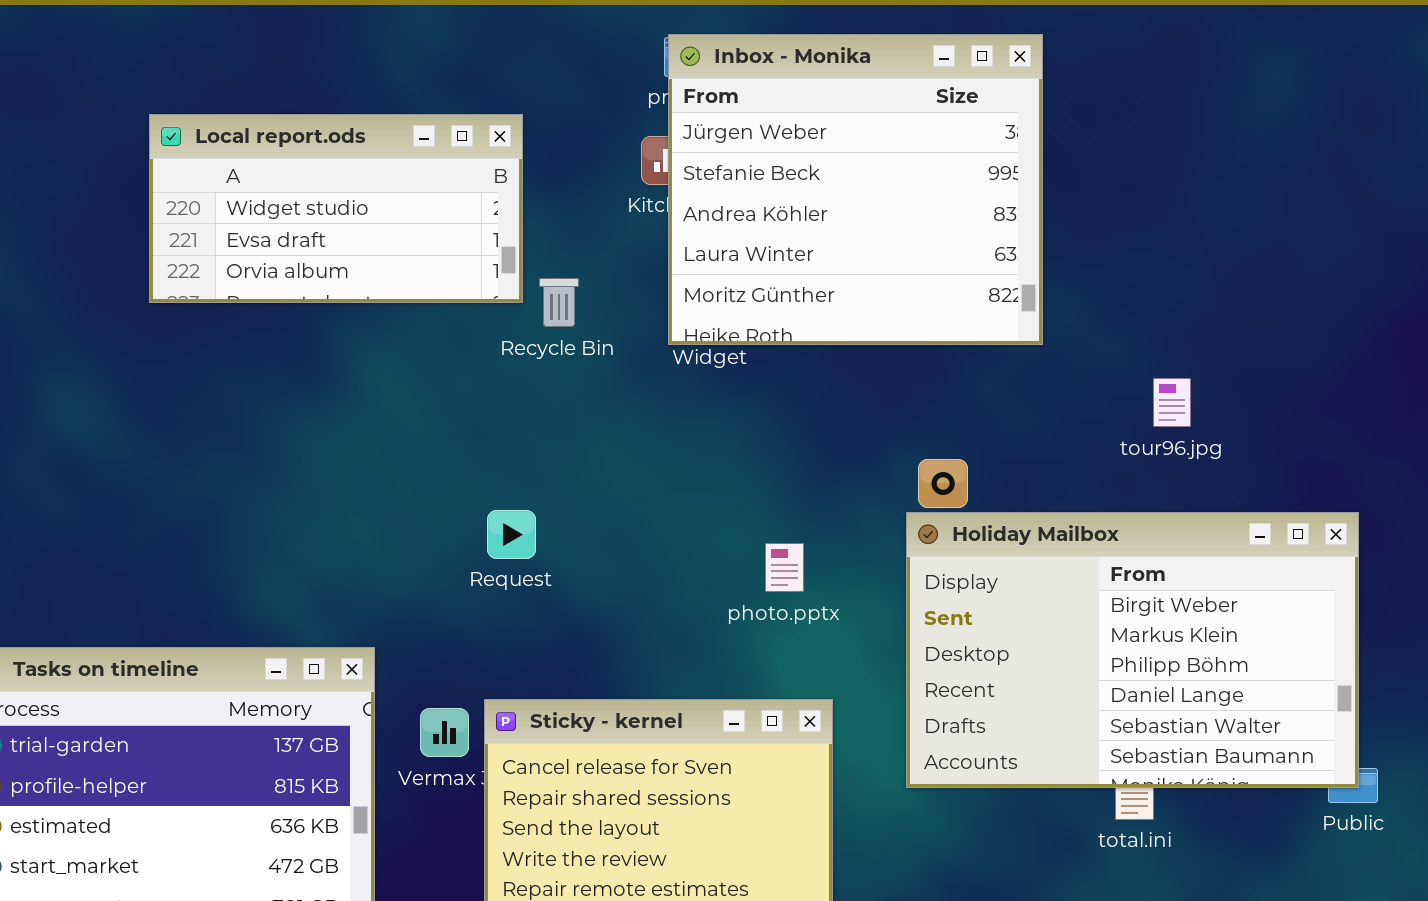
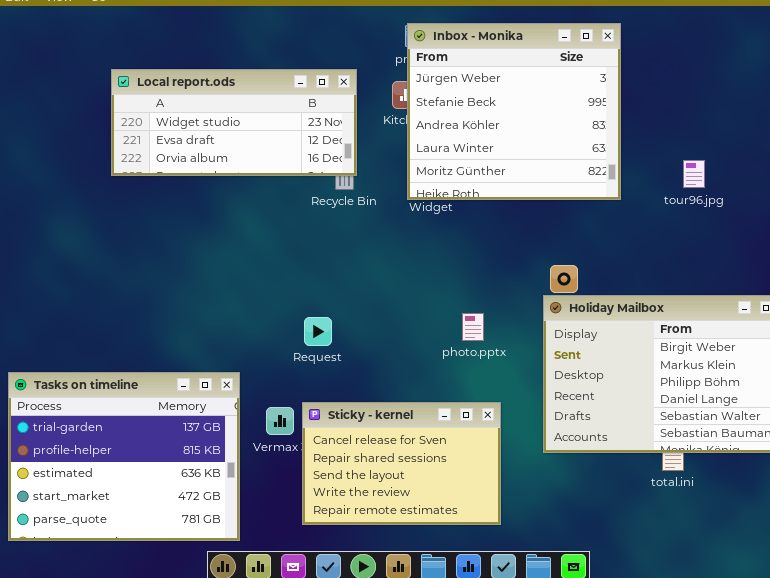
Local report.ods: [149,114,523,303] -> [111,69,357,176], resized
tour96.jpg: [1153,378,1191,427] -> [683,160,705,188], moved
Request: [487,510,536,559] -> [304,317,332,346], moved

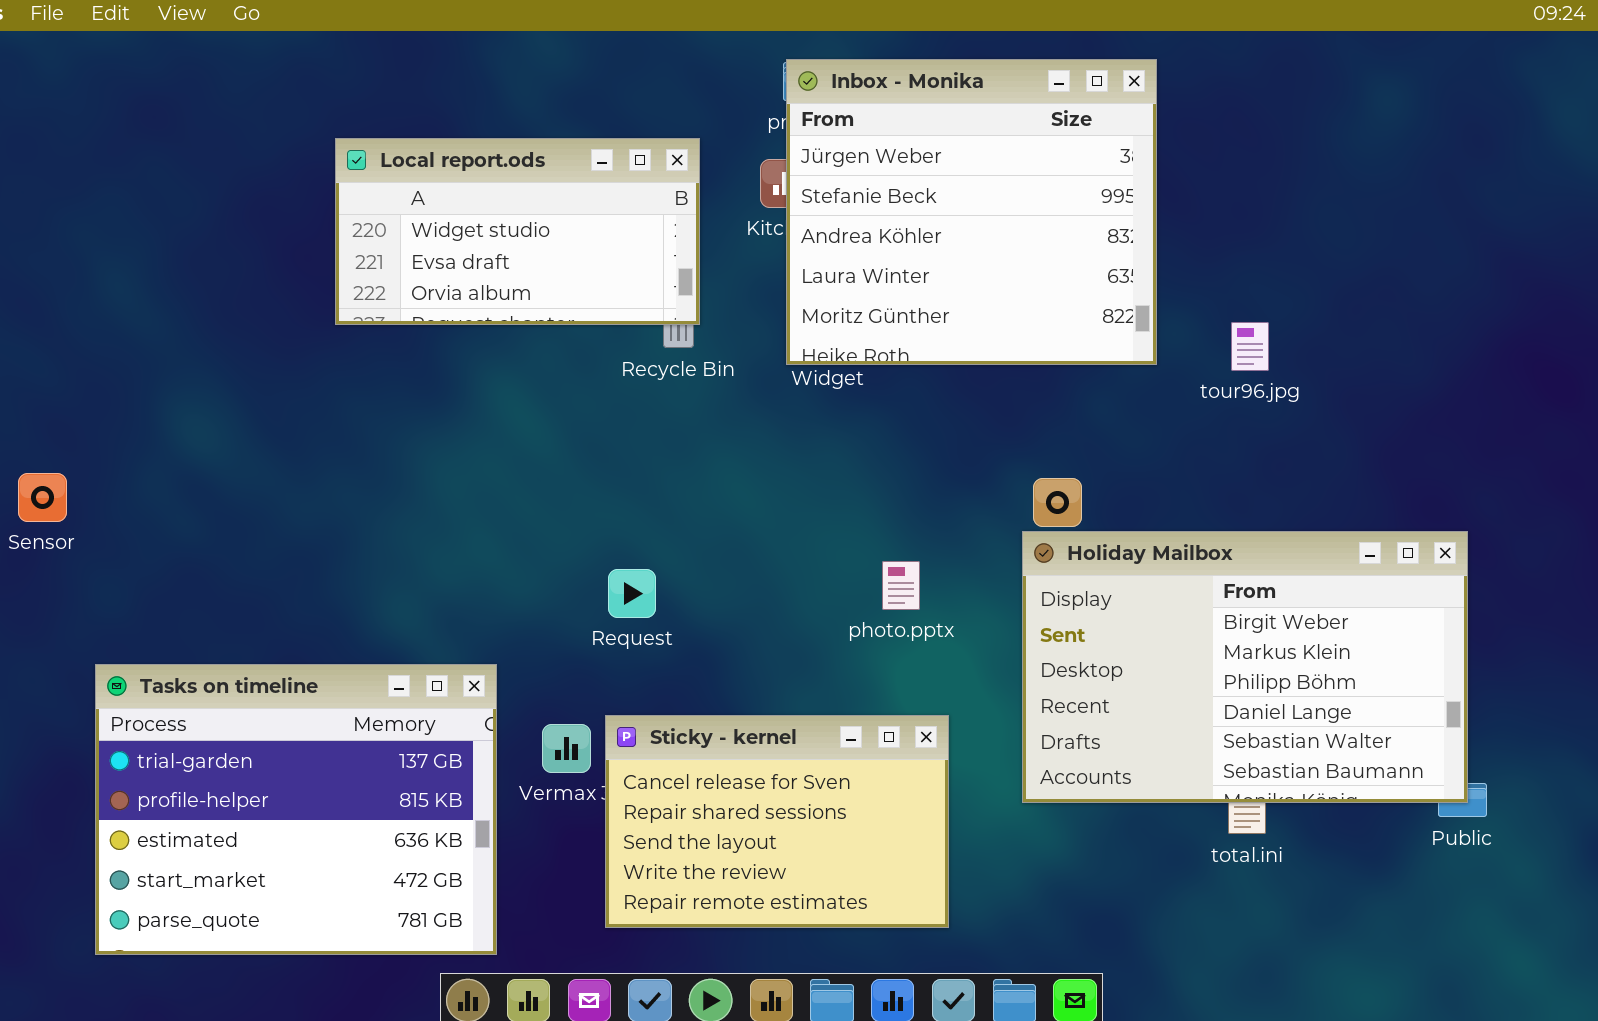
Local report.ods: [111,69,357,176] -> [335,138,700,325], resized
tour96.jpg: [683,160,705,188] -> [1231,322,1269,371], moved

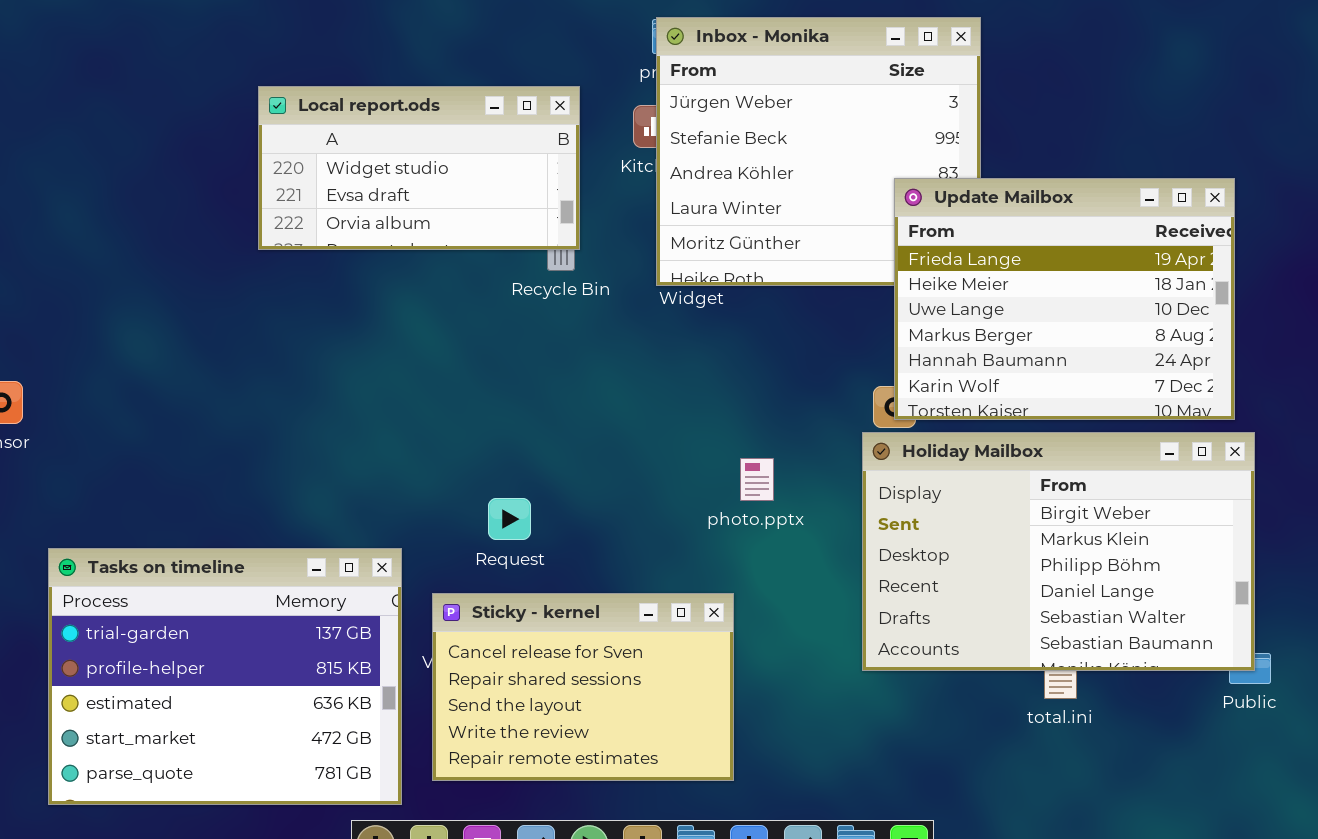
Update Mailbox: none -> [894,178,1235,420], opened
Request: [608,569,656,618] -> [488,498,531,540], moved
Sticky - kernel: [605,715,949,928] -> [432,593,734,781], moved

